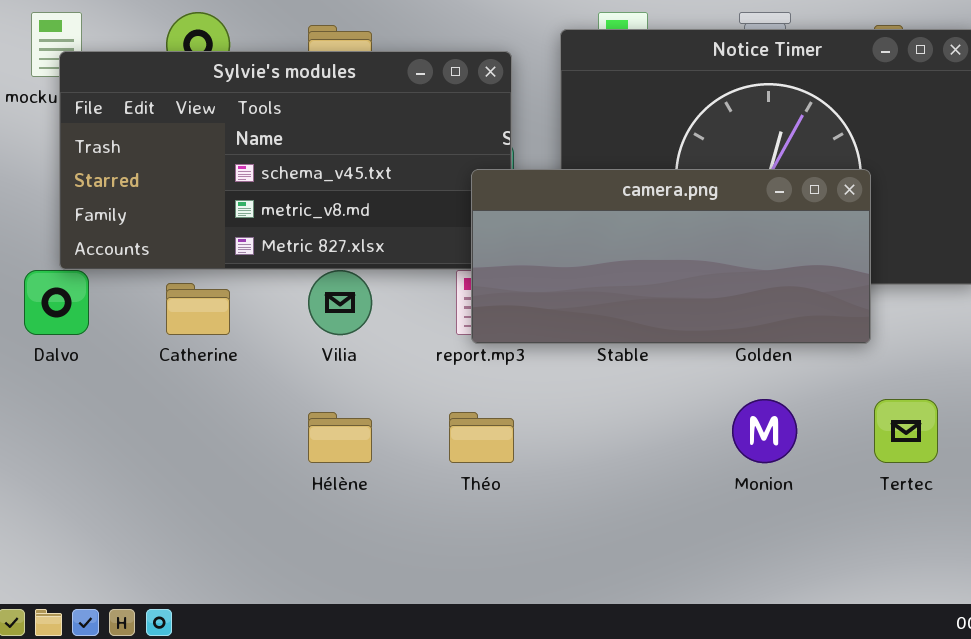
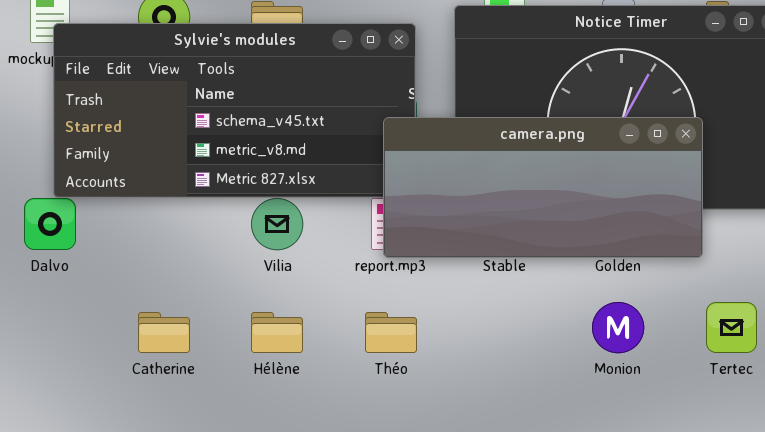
Catherine: [166,283,230,335] -> [138,312,190,353], moved

